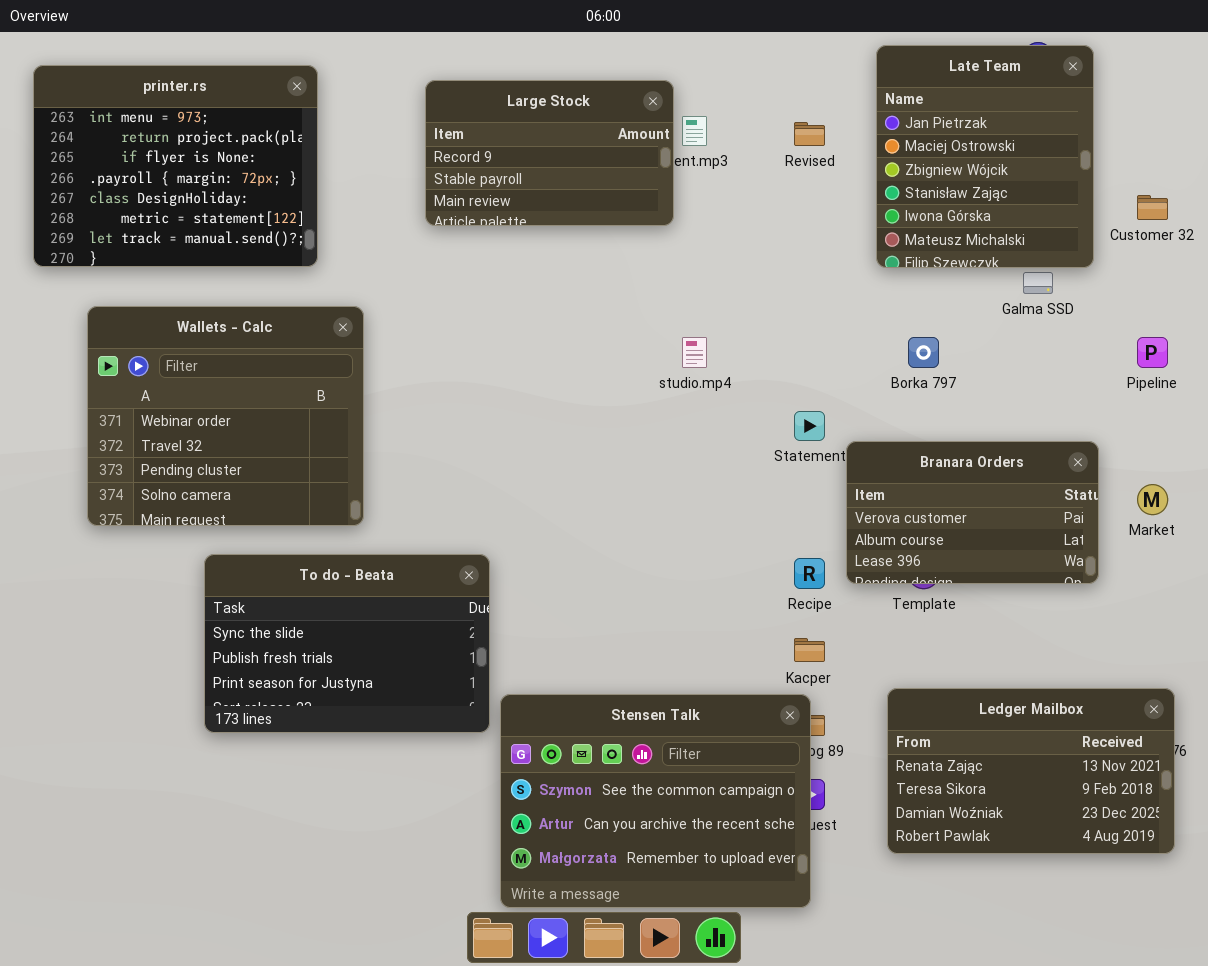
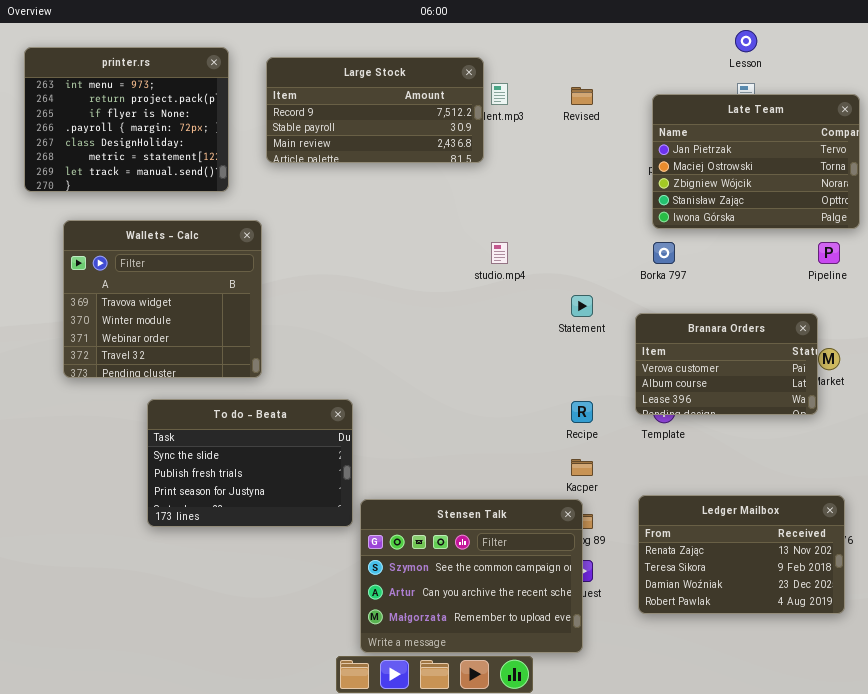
Late Team: [876,45,1094,268] -> [652,94,860,229], moved, resized
Large Stock: [425,80,674,226] -> [266,57,484,163], resized
Wallets - Calc: [87,306,364,526] -> [63,220,262,378], scrolled up 2 rows
Branara Orders: [846,441,1099,584] -> [635,313,818,415], moved

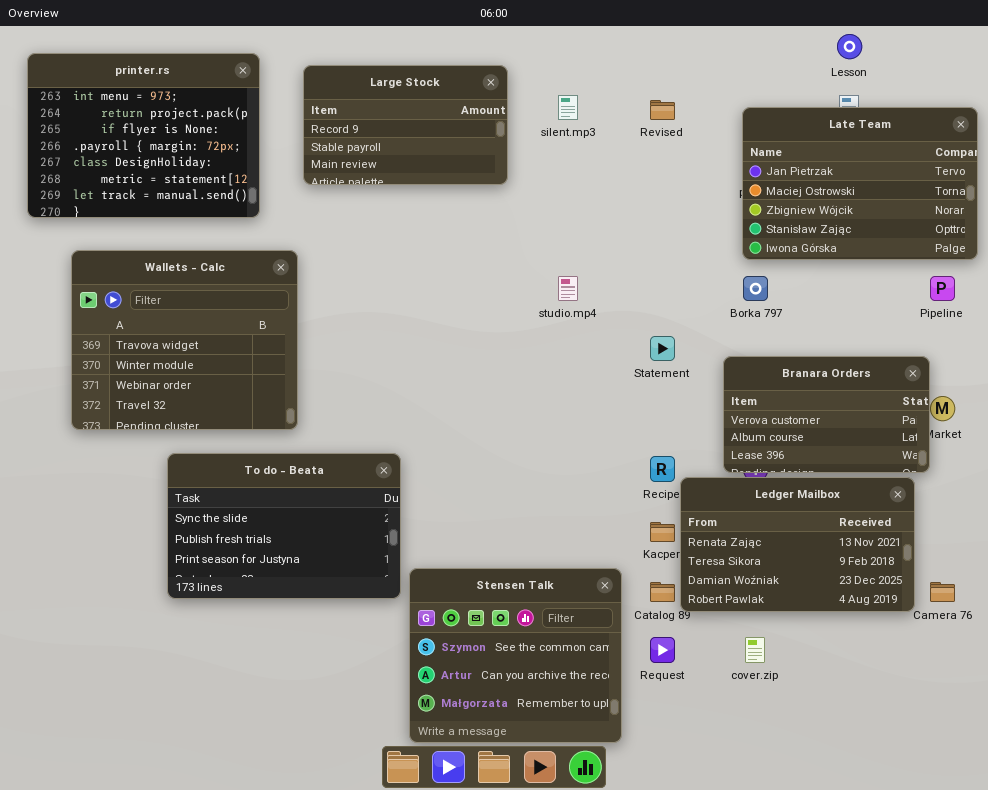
Large Stock: [266,57,484,163] -> [303,65,508,185], resized
Ledger Mailbox: [638,495,845,614] -> [680,477,915,612], moved
Stensen Talk: [360,499,583,653] -> [409,568,622,743], resized

